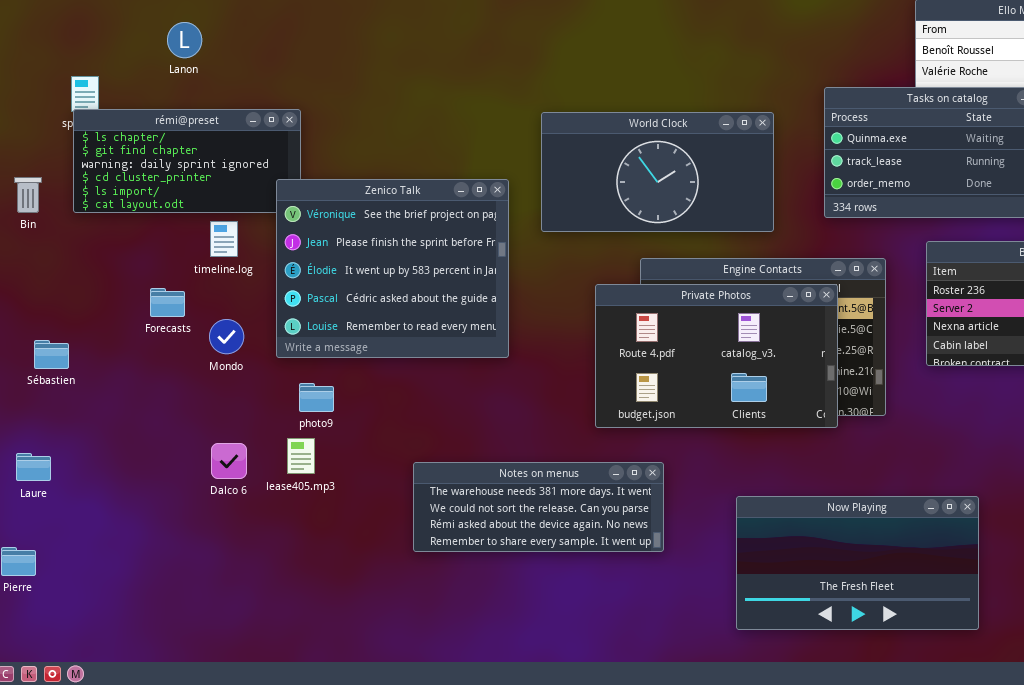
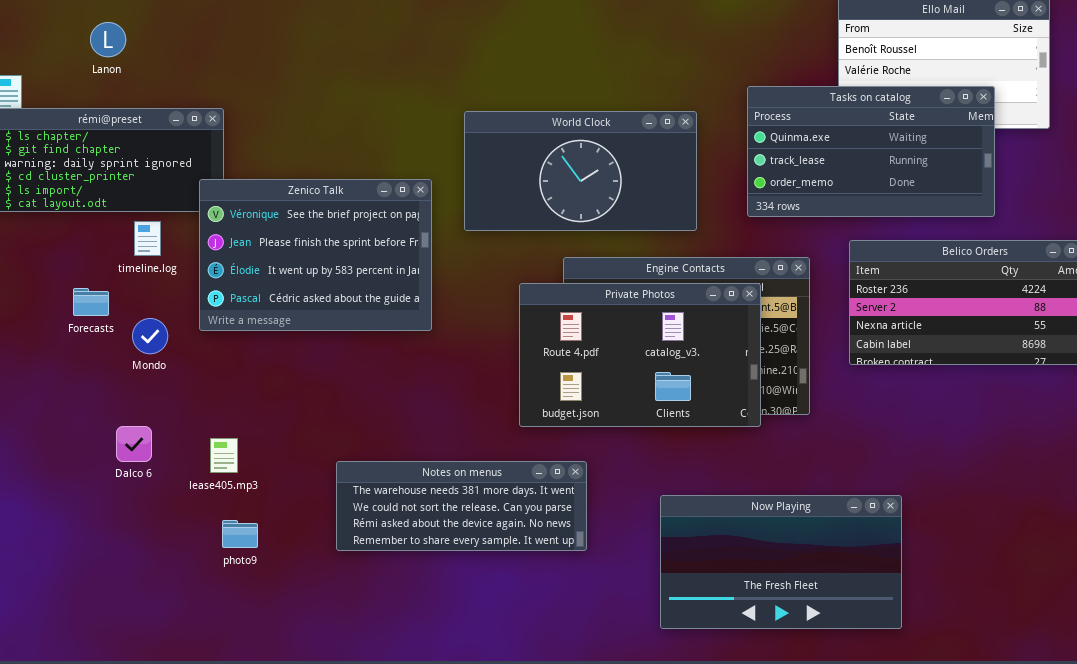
Zenico Talk: [276,179,509,358] -> [199,179,432,331], resized
photo9: [299,383,334,412] -> [222,520,258,548], moved
Dalco 6: [211,443,247,479] -> [116,426,152,462], moved

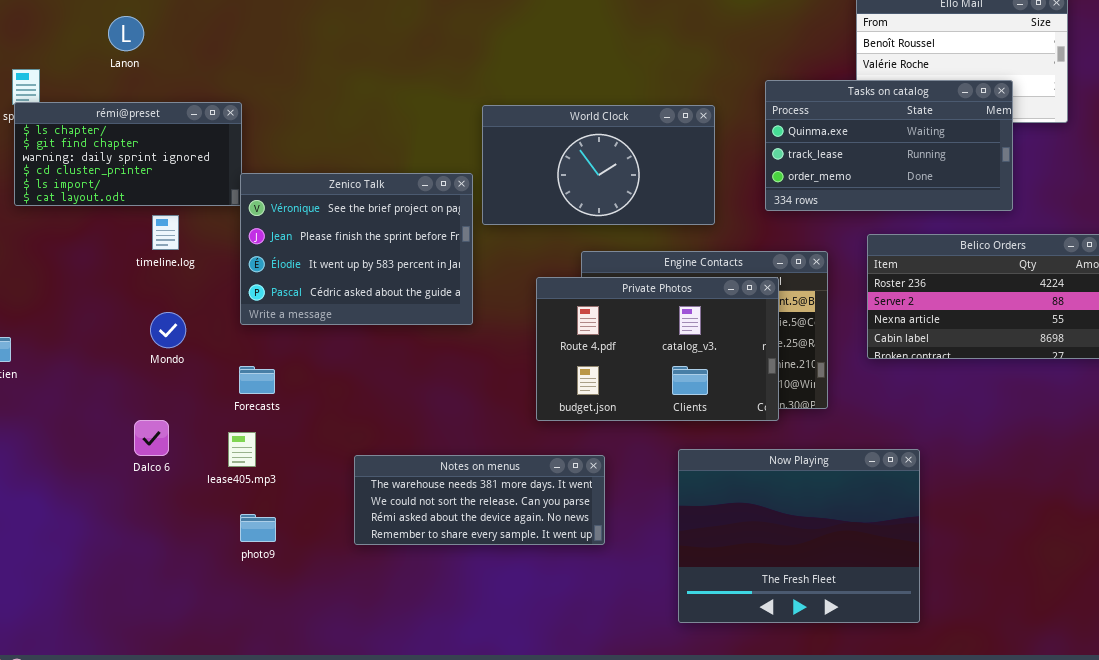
Zenico Talk: [199,179,432,331] -> [240,173,473,325], moved
Forecasts: [73,288,109,316] -> [239,366,275,394], moved
Now Playing: [660,495,902,629] -> [678,449,920,623], resized

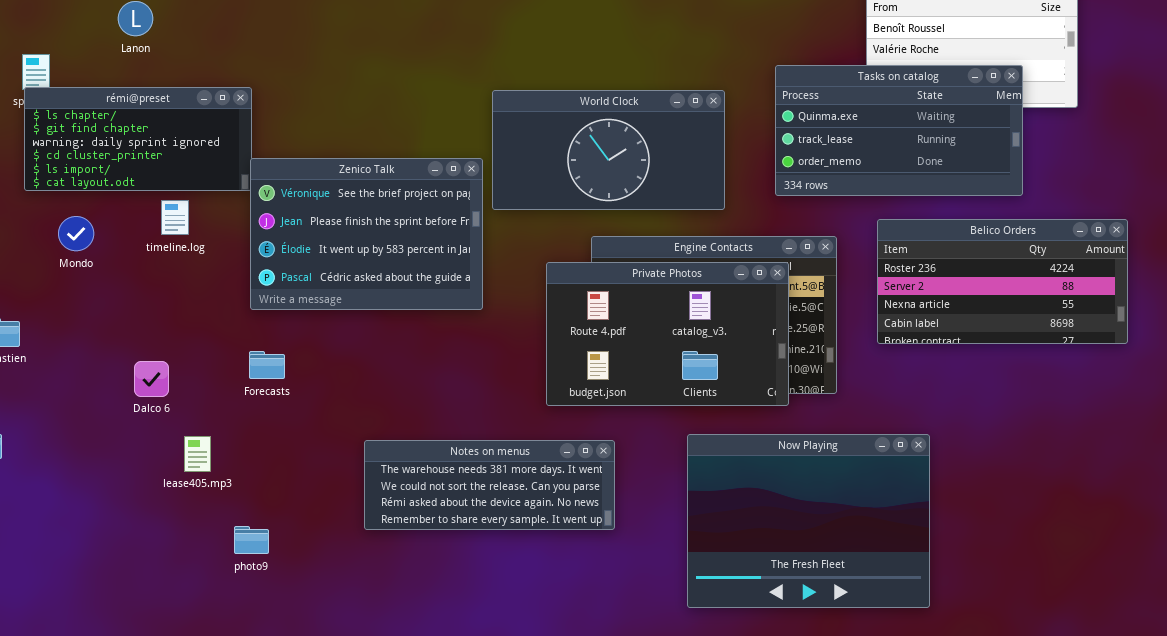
Mondo: [150,312,186,348] -> [58,216,94,251], moved
Dalco 6: [134,420,169,456] -> [134,361,169,397], moved
lease405.mp3: [228,432,256,467] -> [184,436,211,472], moved
photo9: [240,514,276,542] -> [234,526,269,554], moved

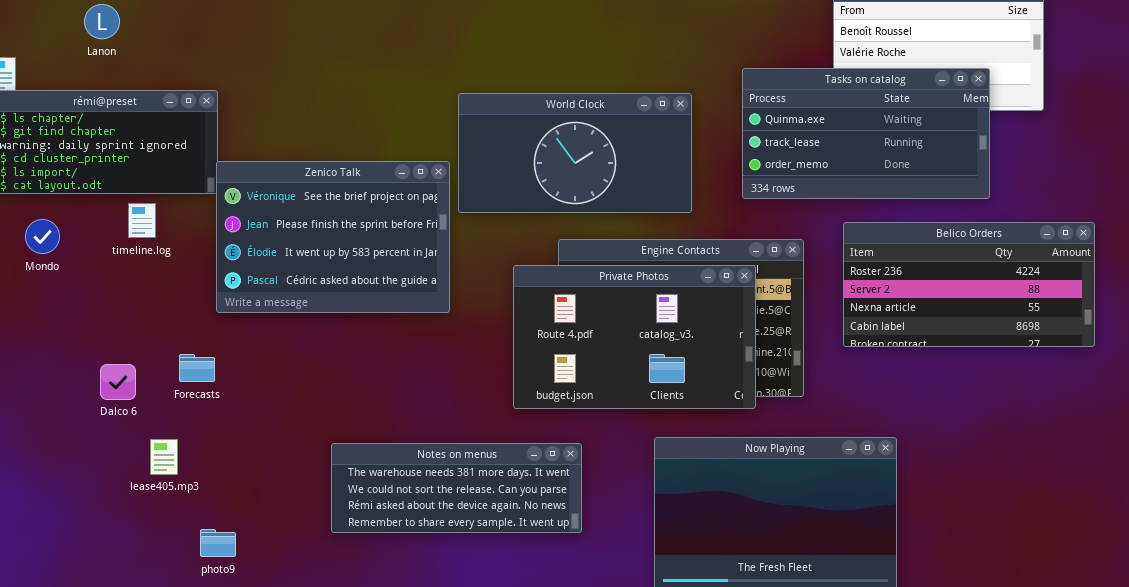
Forecasts: [249,351,285,379] -> [179,354,215,382], moved

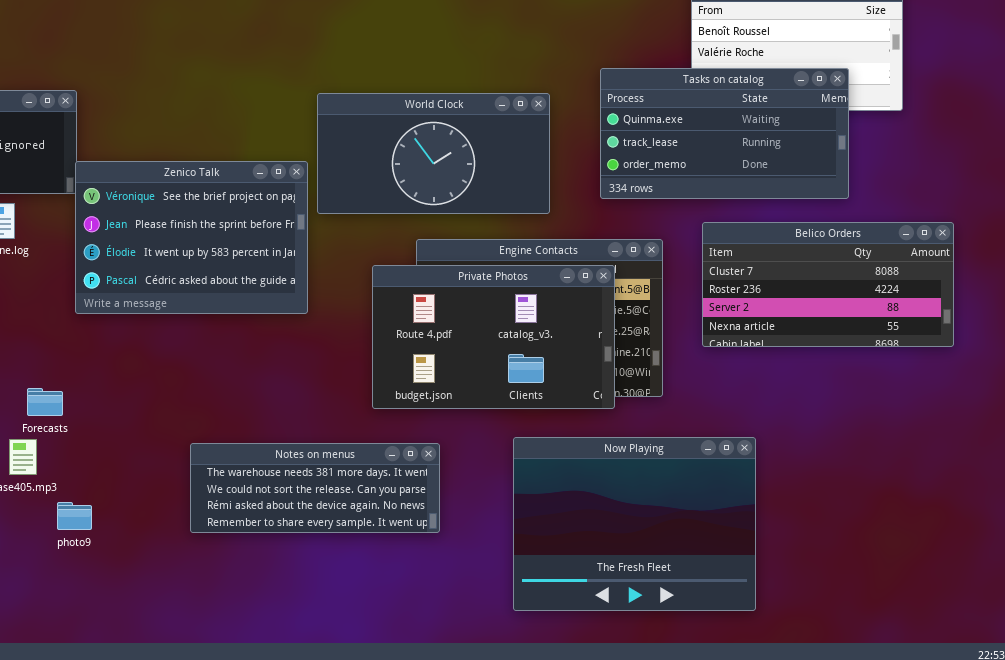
Belico Orders: [843,222,1095,347] -> [702,222,954,347], scrolled up 1 row
Forecasts: [179,354,215,382] -> [27,388,63,416], moved
photo9: [200,529,236,557] -> [57,502,92,530], moved

